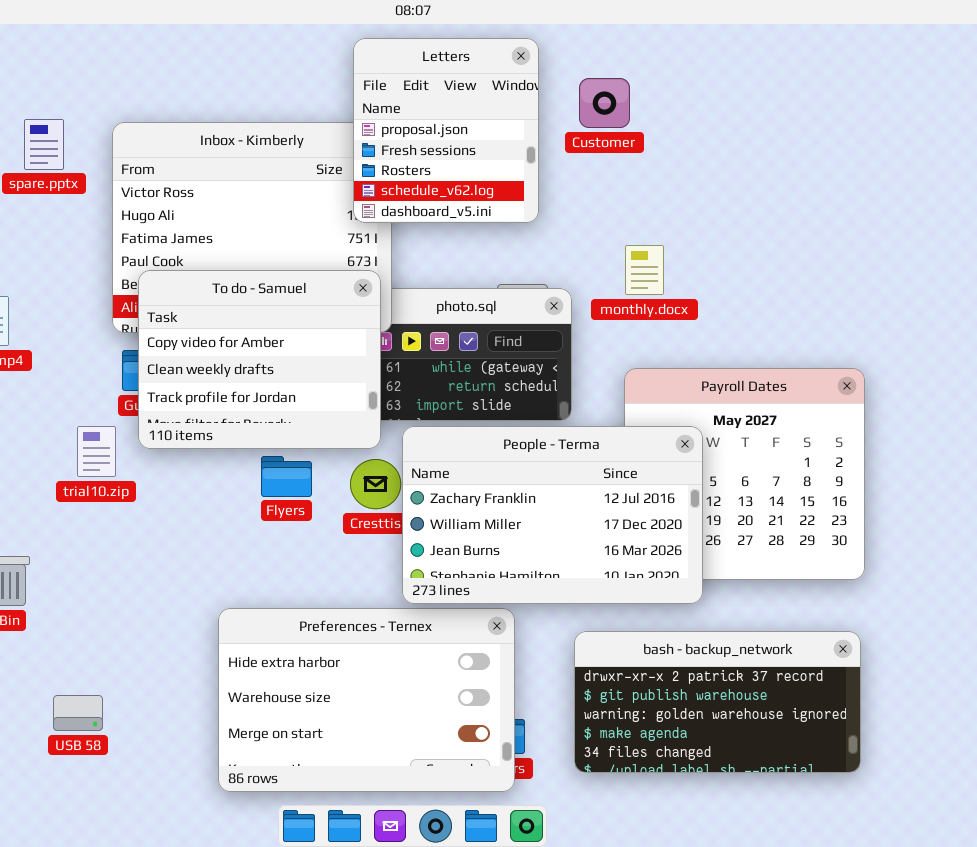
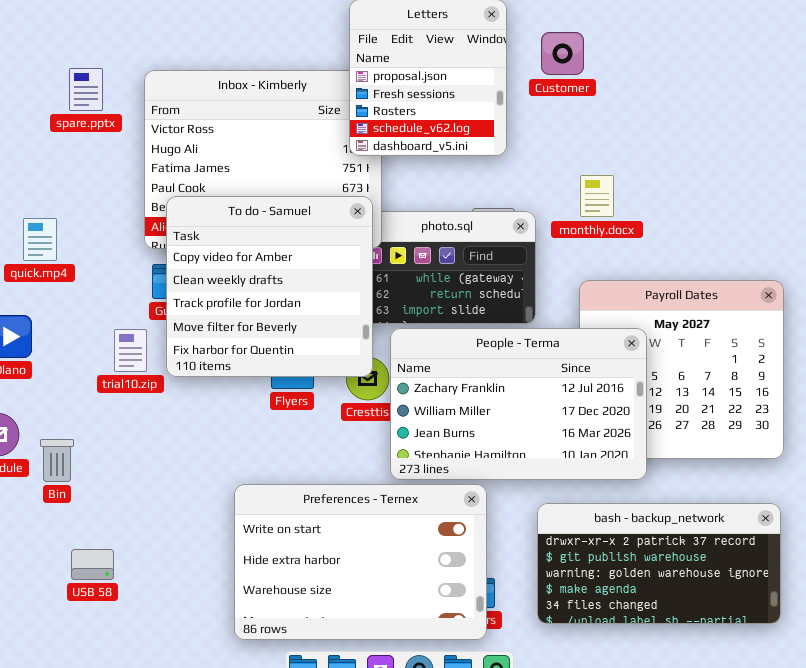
To do - Samuel: [138,270,381,449] -> [166,196,373,377], resized
Preferences - Ternex: [218,608,515,792] -> [234,484,487,640], scrolled up 1 row
USB 58: [53,695,103,731] -> [71,549,114,580], moved

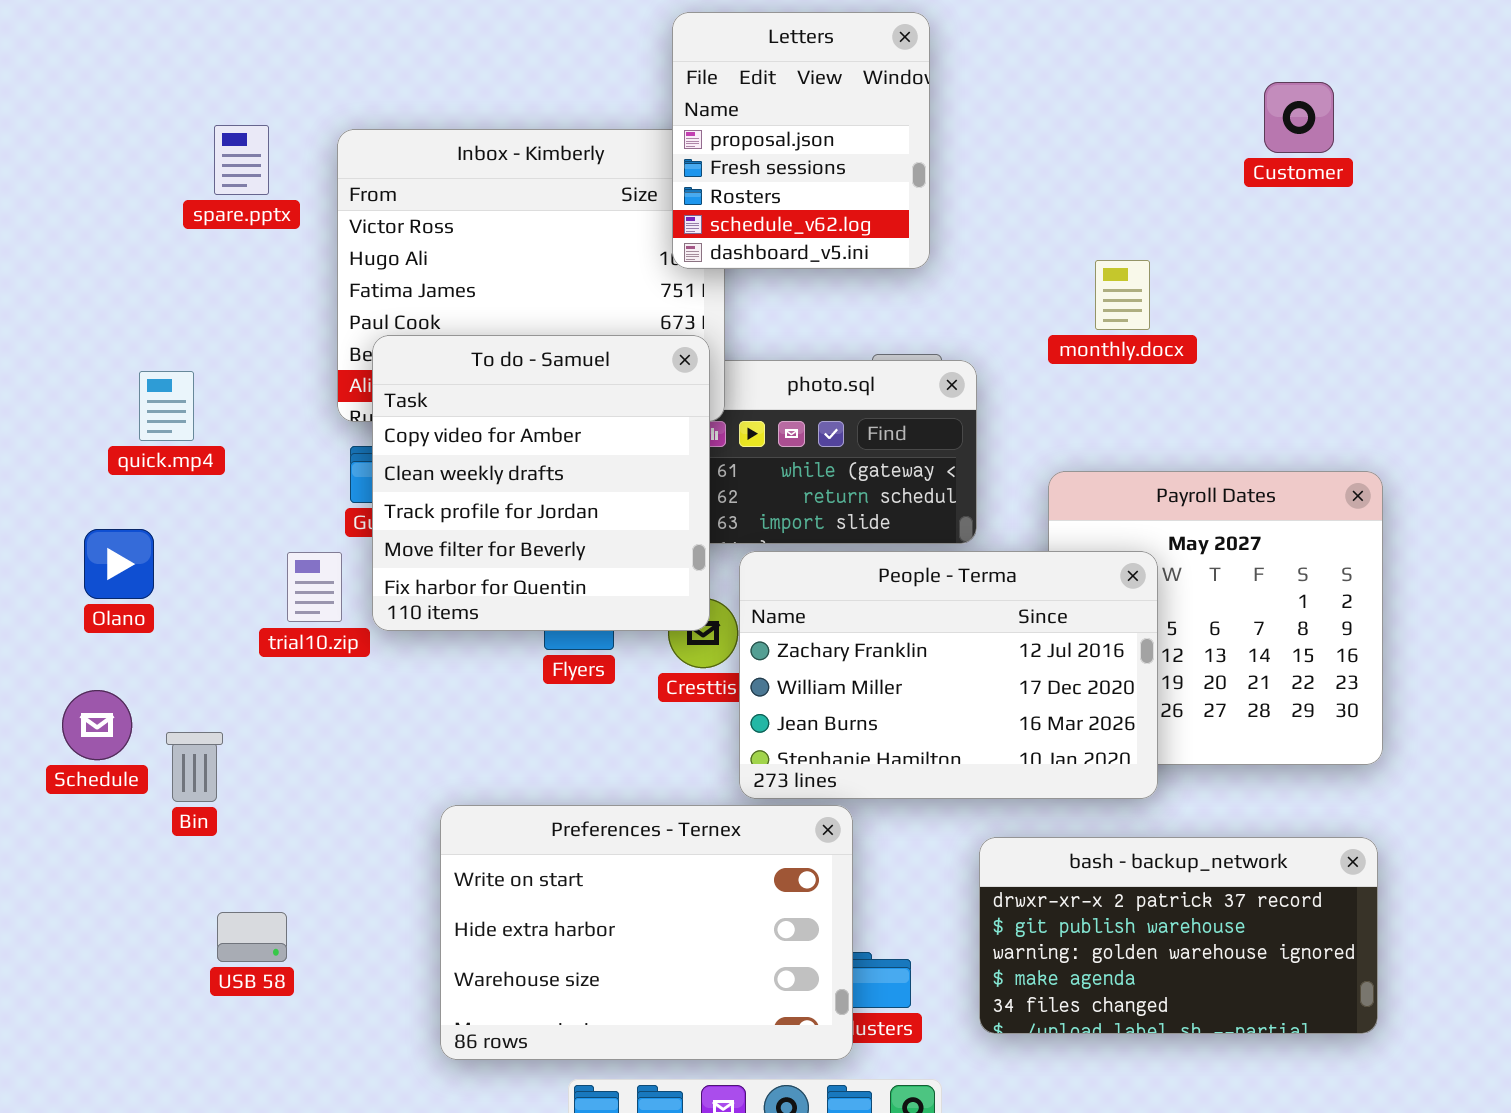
Customer: [541,32,584,75] -> [1264,82,1334,153], moved
monthly.docx: [580,175,614,217] -> [1095,260,1150,330], moved
Preferences - Ternex: [234,484,487,640] -> [440,805,853,1060], moved

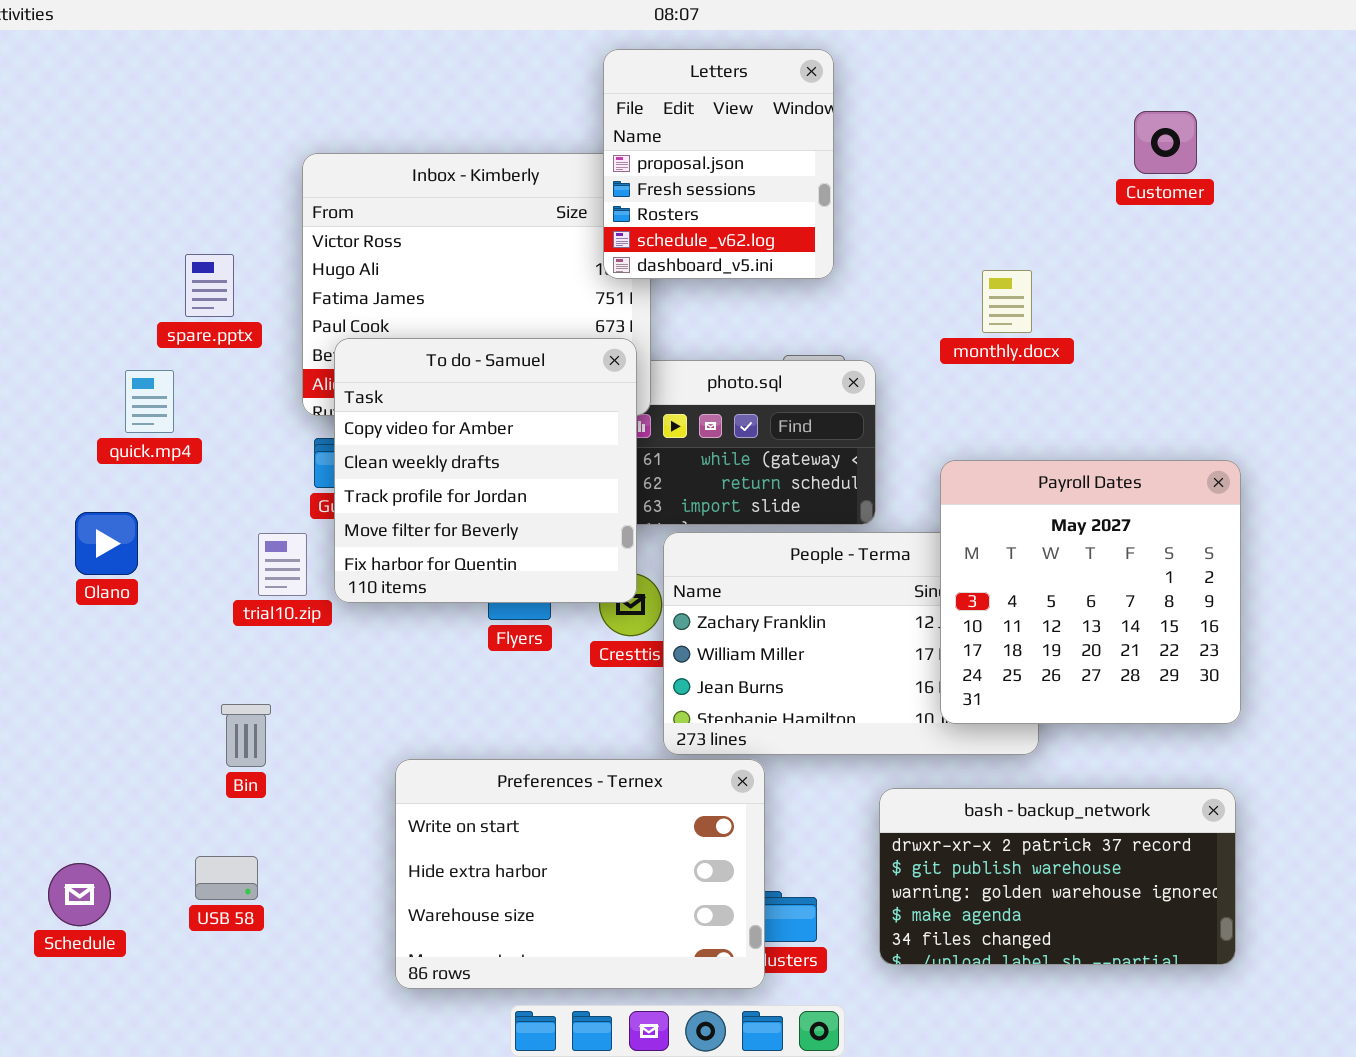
spare.pptx: [214,125,269,195] -> [185,254,234,317], moved
Payroll Dates: [1048,471,1383,765] -> [940,460,1241,724], raised
Schedule: [62,690,132,760] -> [48,863,111,926], moved
Bin: [166,732,223,802] -> [221,704,271,767], moved

